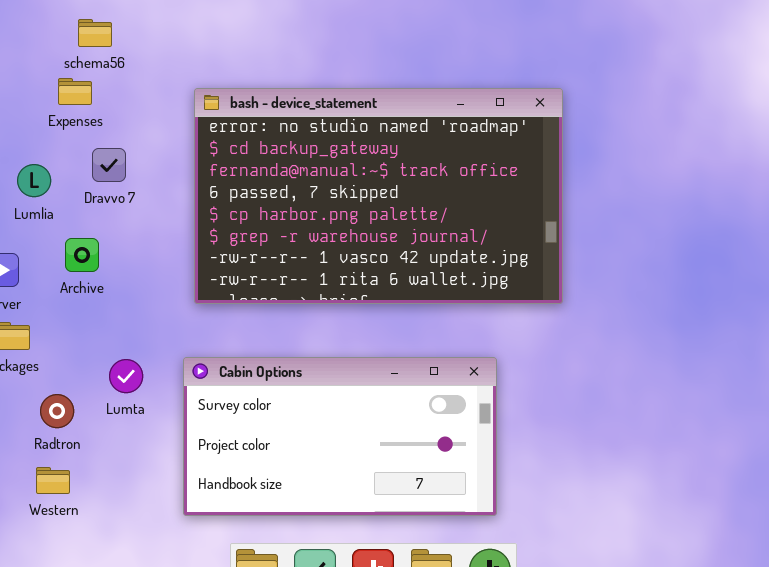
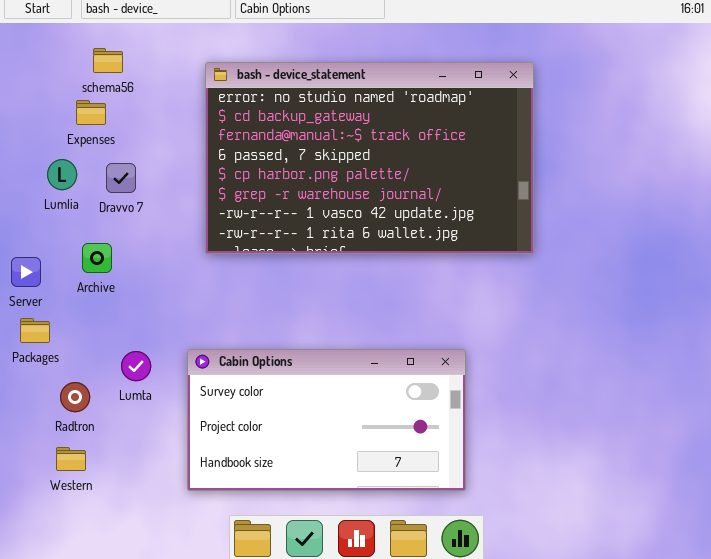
bash - device_statement: [194,88,563,304] -> [205,62,534,254], moved
Lumlia: [17,164,51,197] -> [47,159,77,190], moved

